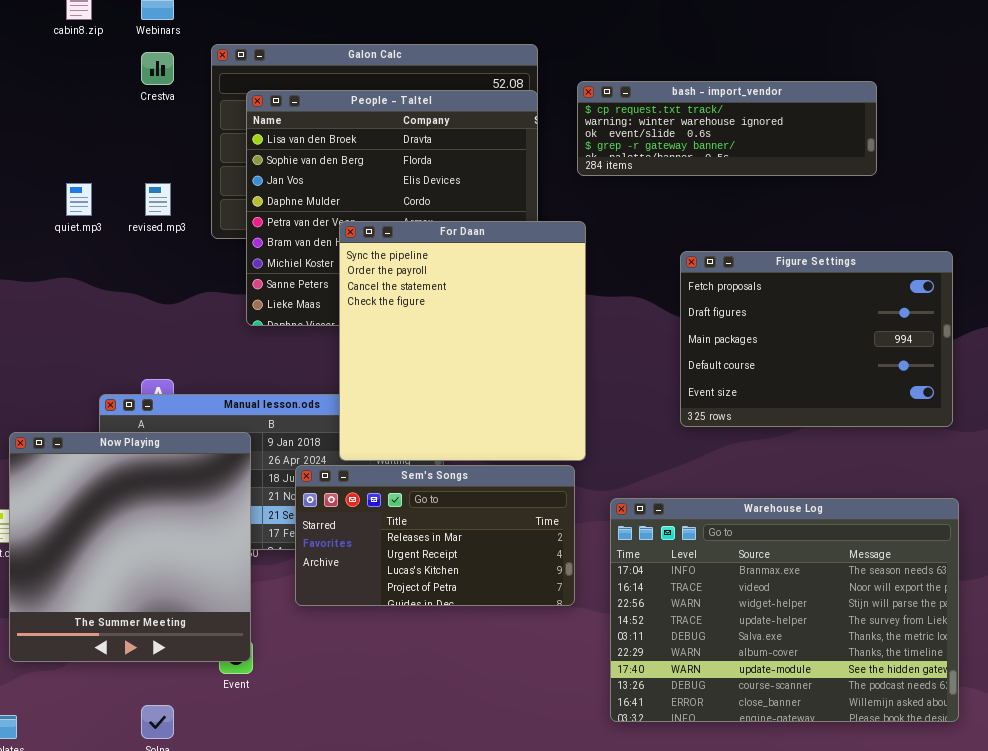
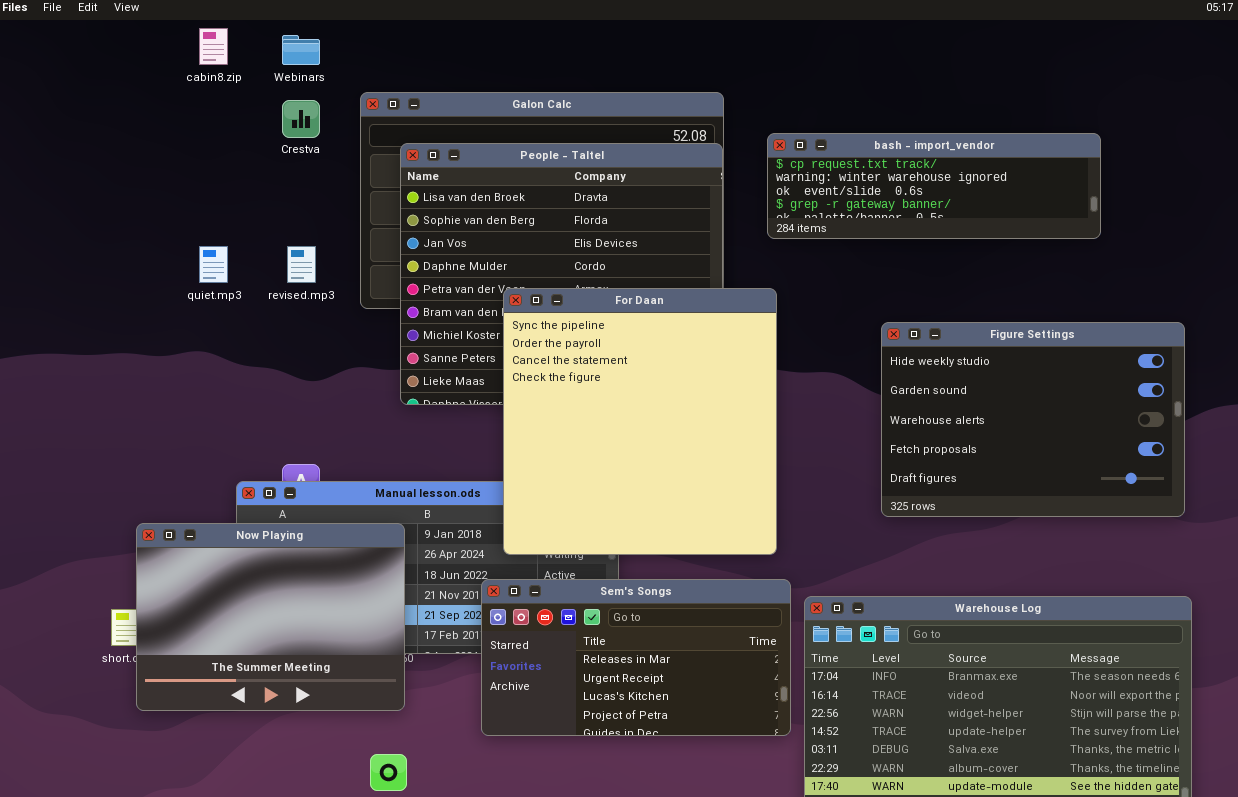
Figure Settings: [680,251,953,427] -> [881,322,1185,517], scrolled up 3 rows
Now Playing: [9,432,251,662] -> [136,523,405,711], resized
Sem's Songs: [295,465,575,606] -> [481,579,791,736], moved

